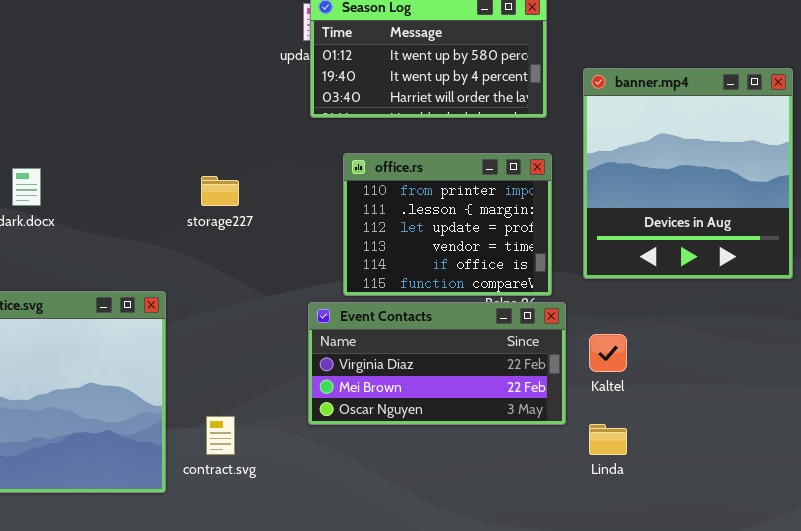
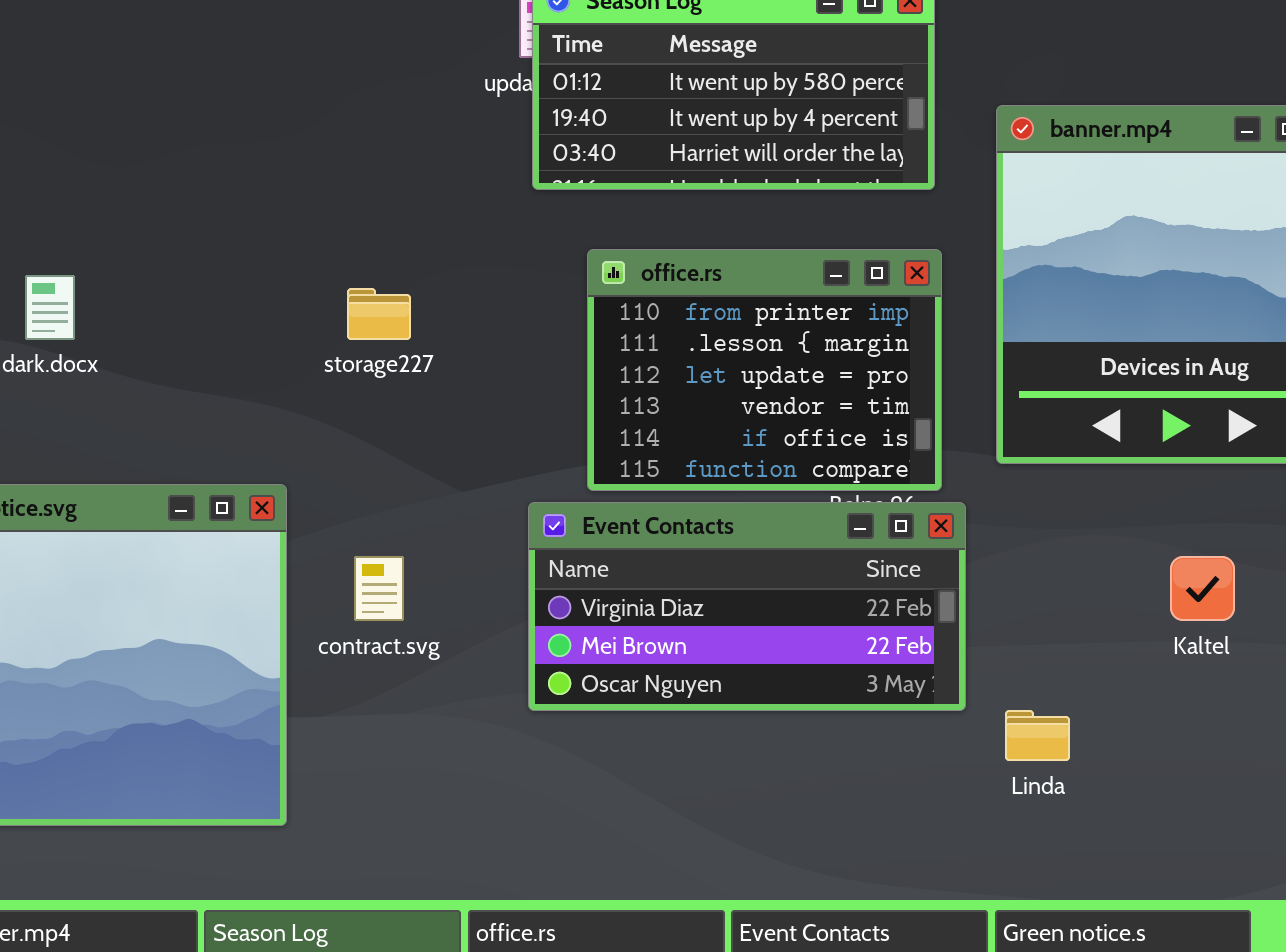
Kaltel: [589,334,627,372] -> [1170,556,1235,621], moved
contract.svg: [206,416,235,455] -> [354,556,404,621], moved

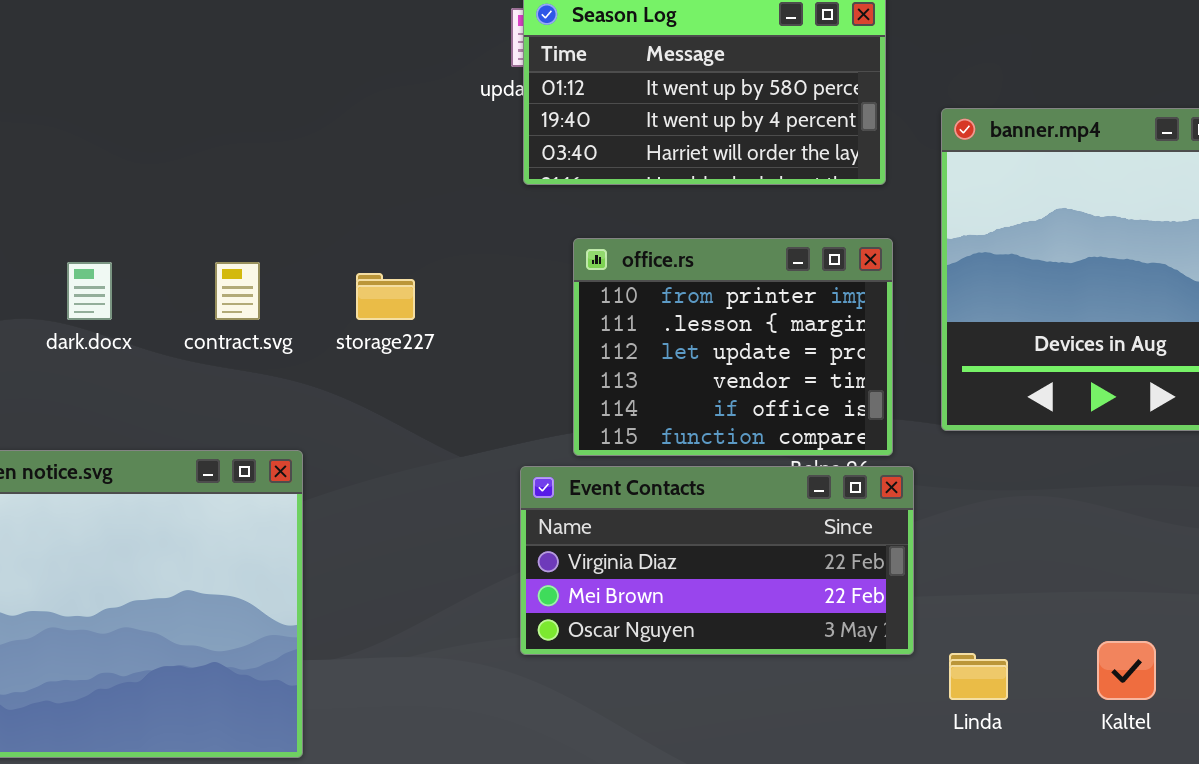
contract.svg: [354,556,404,621] -> [215,262,260,320], moved
Kaltel: [1170,556,1235,621] -> [1097,641,1156,700], moved

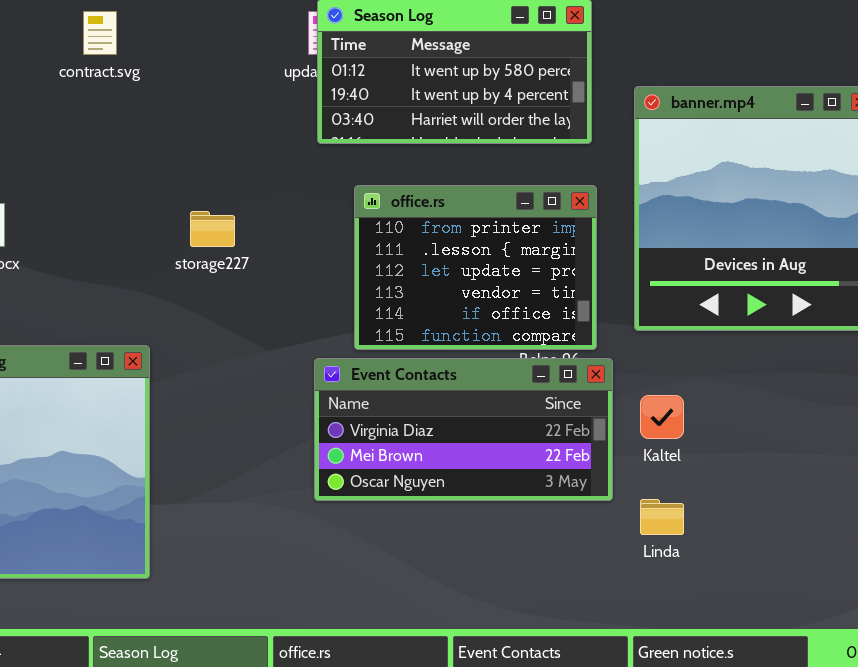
contract.svg: [215,262,260,320] -> [83,11,117,55], moved
Kaltel: [1097,641,1156,700] -> [640,395,684,439], moved

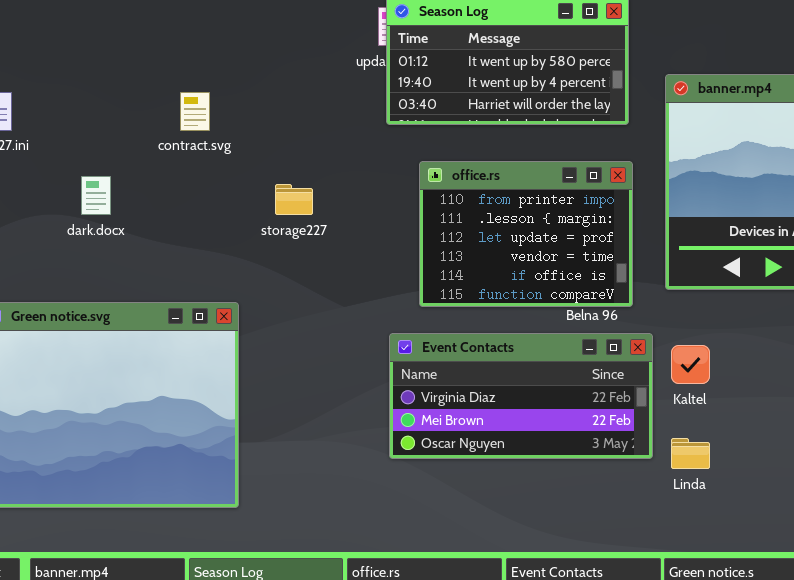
contract.svg: [83,11,117,55] -> [180,92,210,131], moved
Event Contacts: [314,358,613,501] -> [389,333,653,459], moved

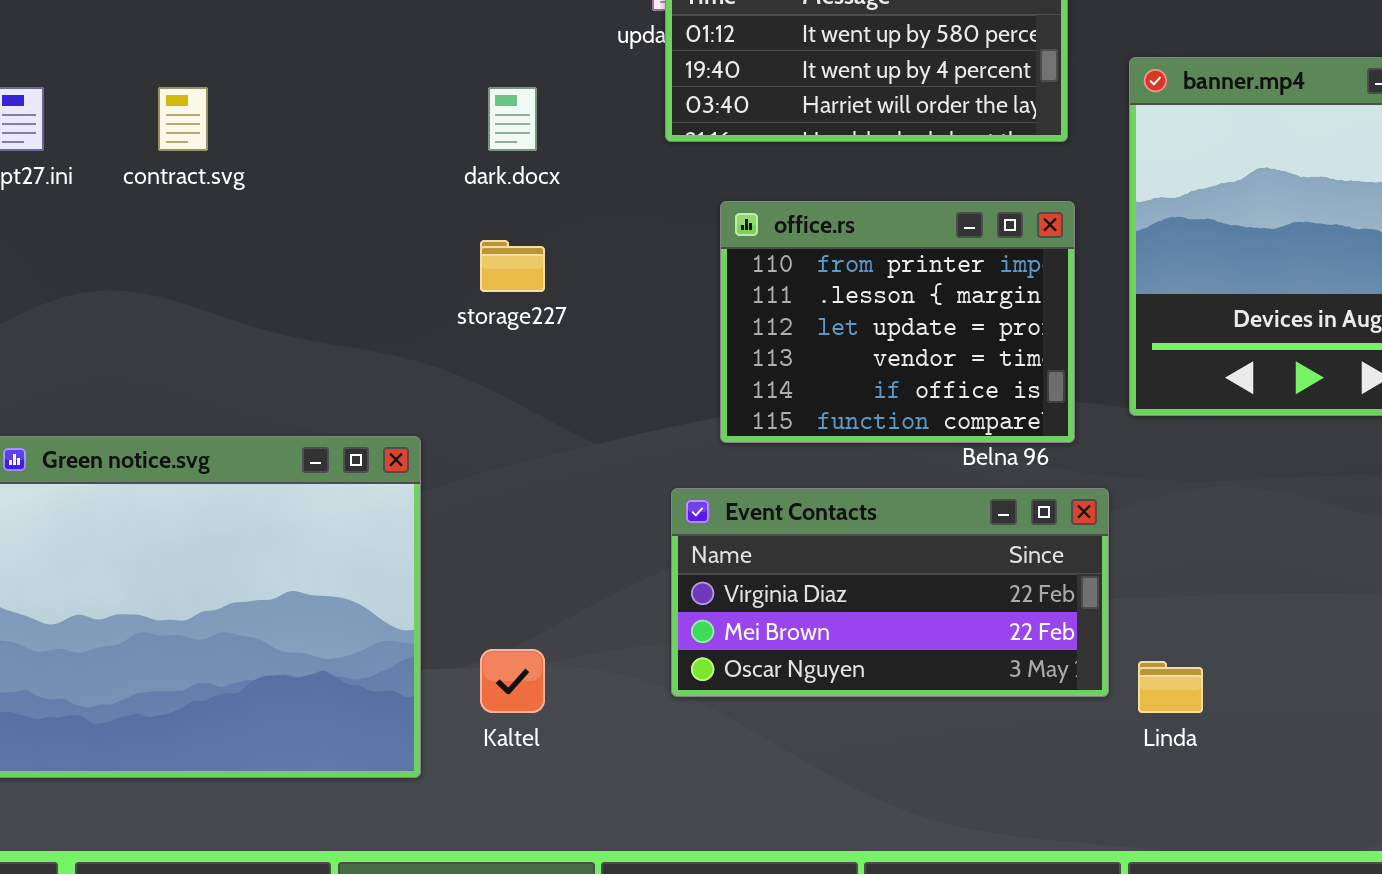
contract.svg: [180,92,210,131] -> [158,87,208,151], moved
dark.docx: [81,176,111,215] -> [488,87,537,151], moved
Kaltel: [671,345,710,384] -> [480,649,545,713], moved

